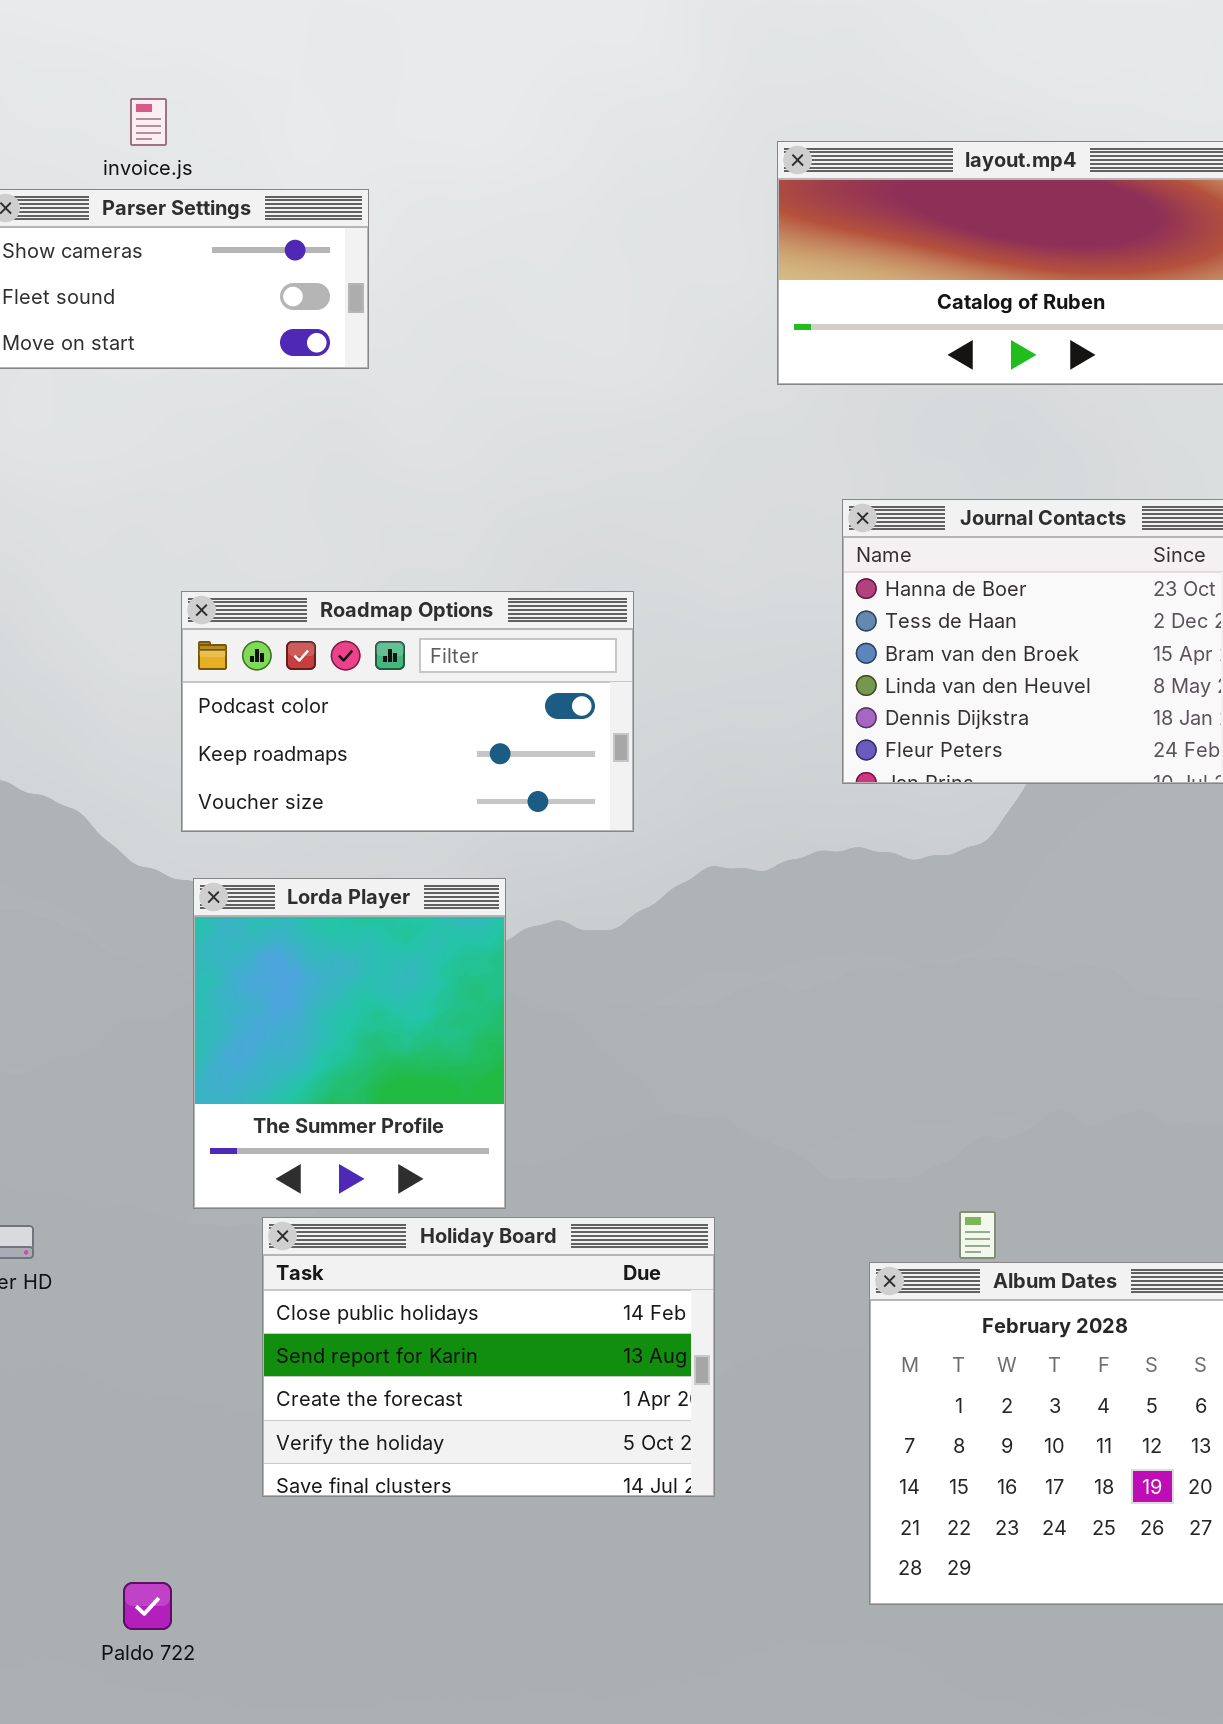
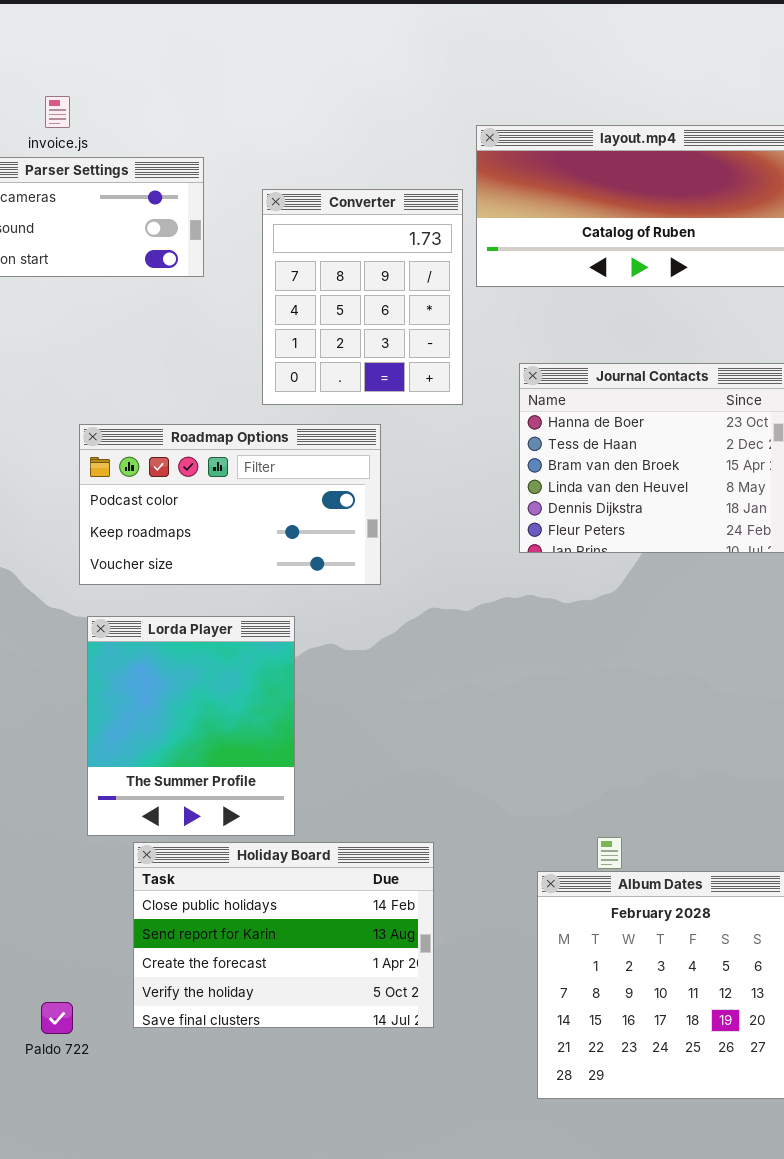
Converter: none -> [262,189,463,405], opened
Paldo 722: [123,1582,172,1630] -> [41,1002,73,1034], moved

